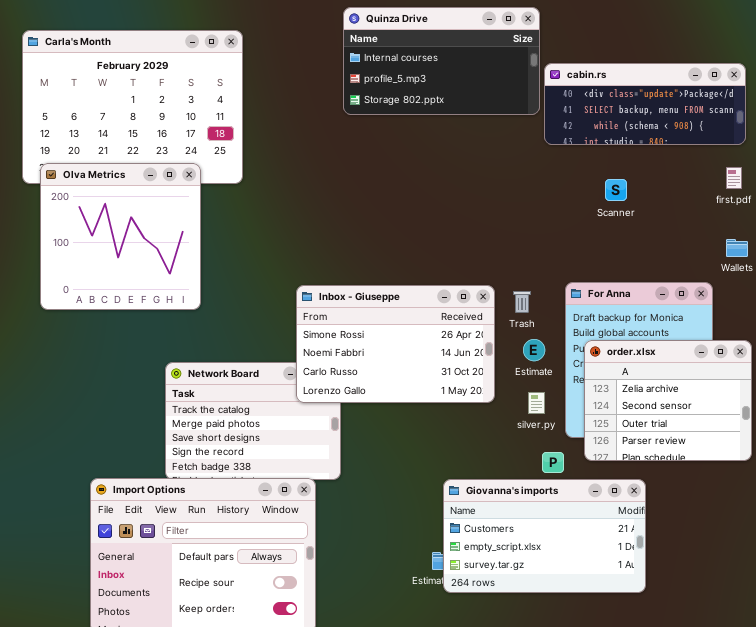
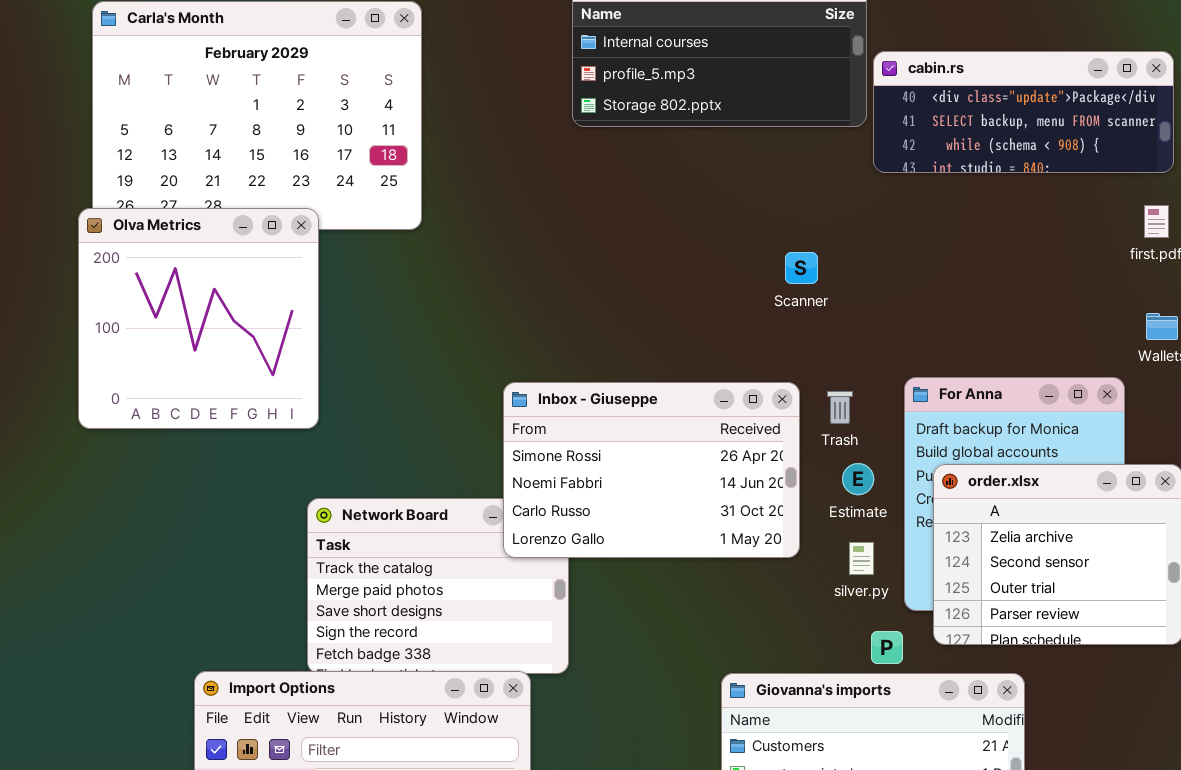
Olva Metrics: [40,163,201,310] -> [78,208,319,429], moved
Scanner: [605,179,627,201] -> [785,252,818,284], moved

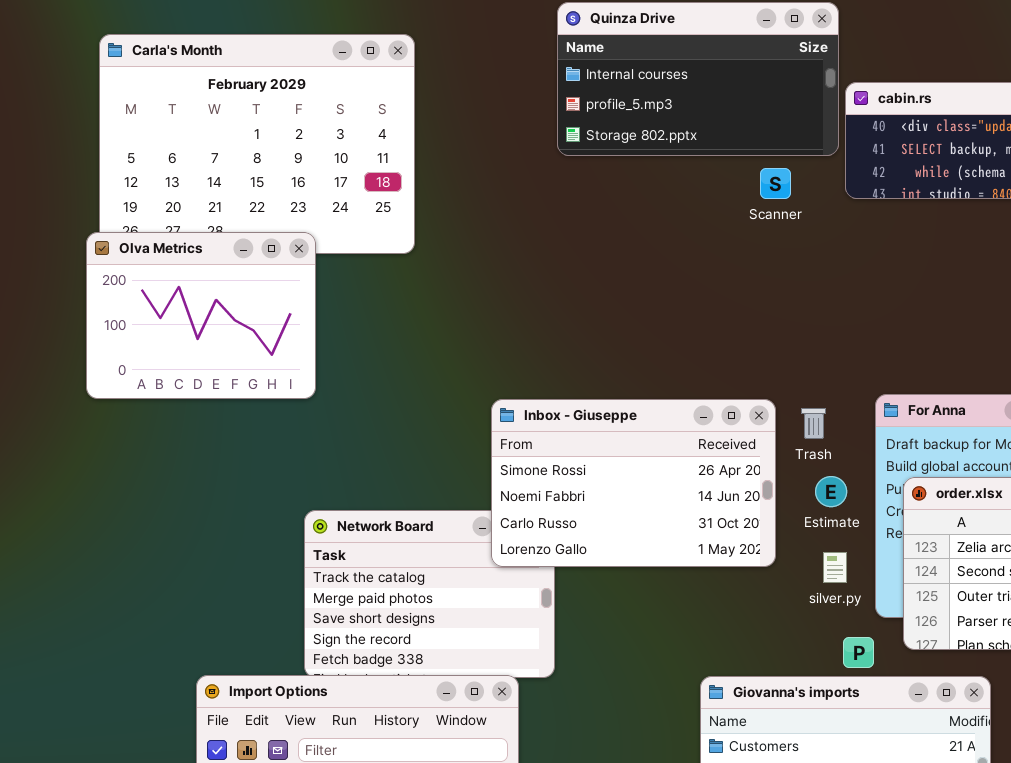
Olva Metrics: [78,208,319,429] -> [86,232,316,399], resized
Scanner: [785,252,818,284] -> [760,168,791,199], moved

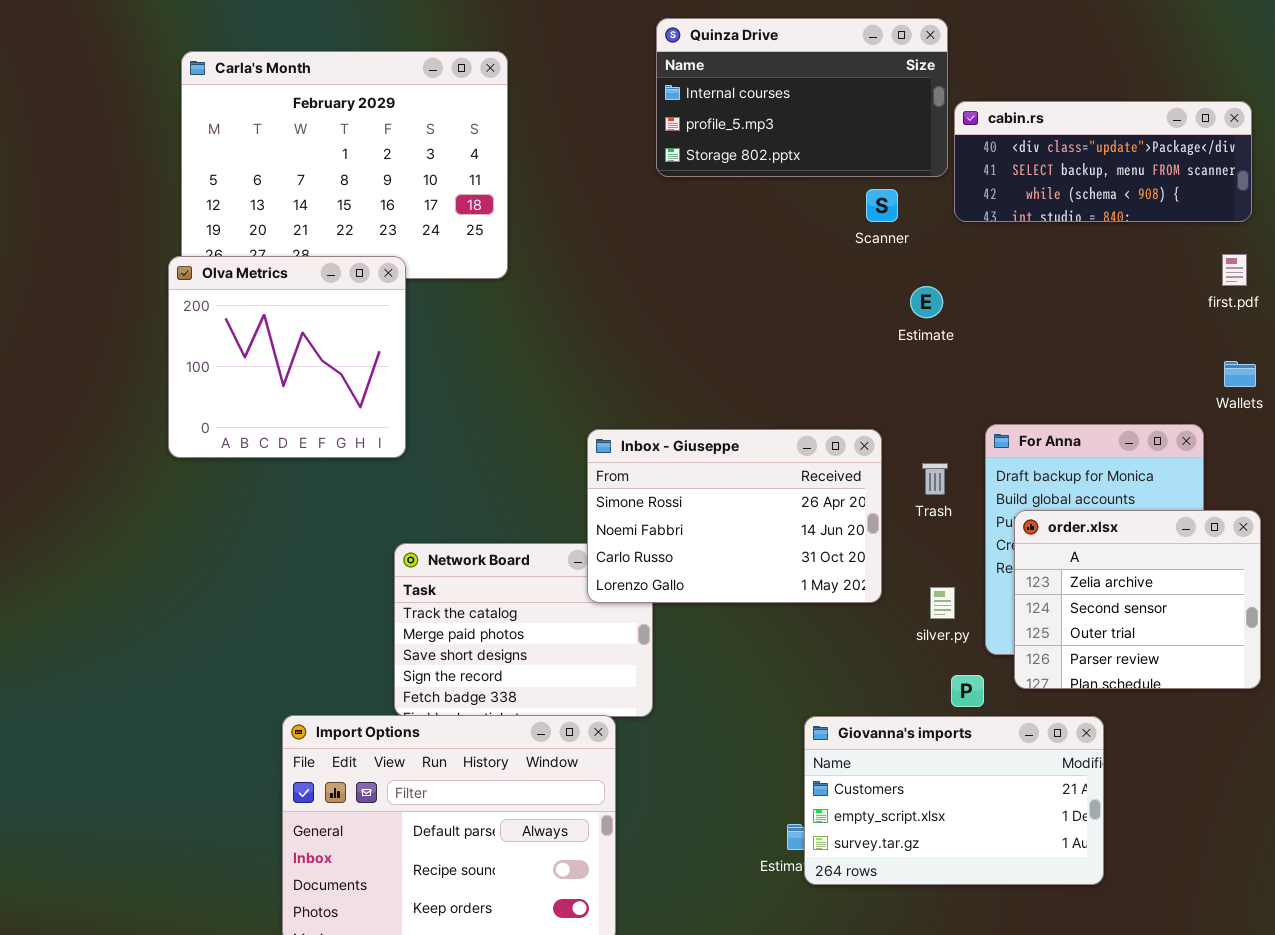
Olva Metrics: [86,232,316,399] -> [168,256,406,458], resized
Trash: [801,408,826,439] -> [922,463,948,495], moved
Estimate: [815,476,847,507] -> [910,286,943,318], moved

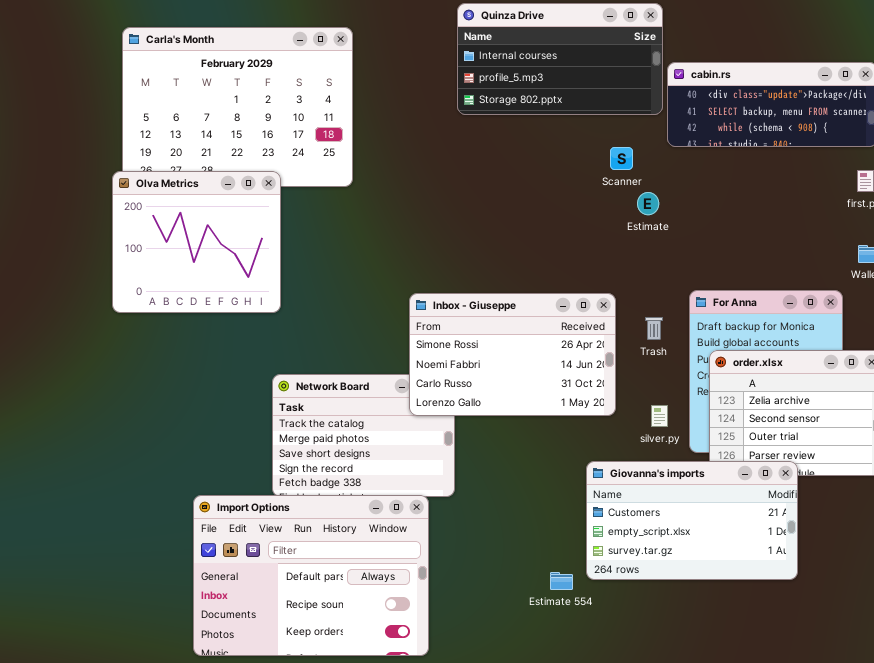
Scanner: [866,189,898,222] -> [610,147,633,170], moved
Giovanna's imports: [804,716,1104,885] -> [586,461,798,580], moved

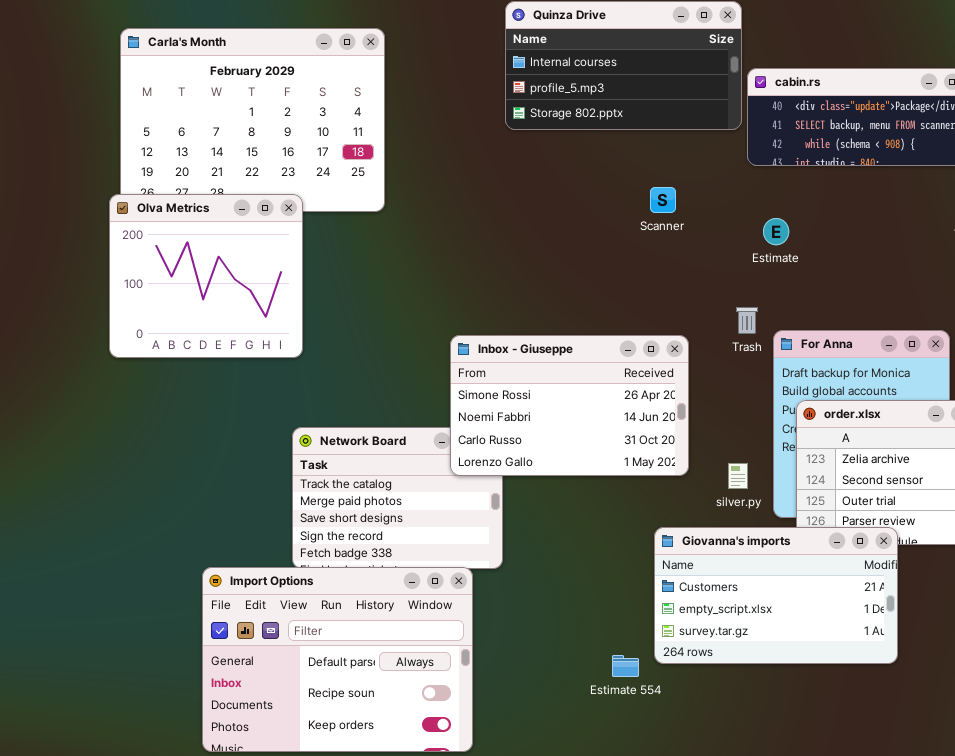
Scanner: [610,147,633,170] -> [650,187,676,213], moved
Estimate: [637,192,659,215] -> [763,218,789,245], moved
Trash: [645,317,663,340] -> [736,307,758,334], moved

